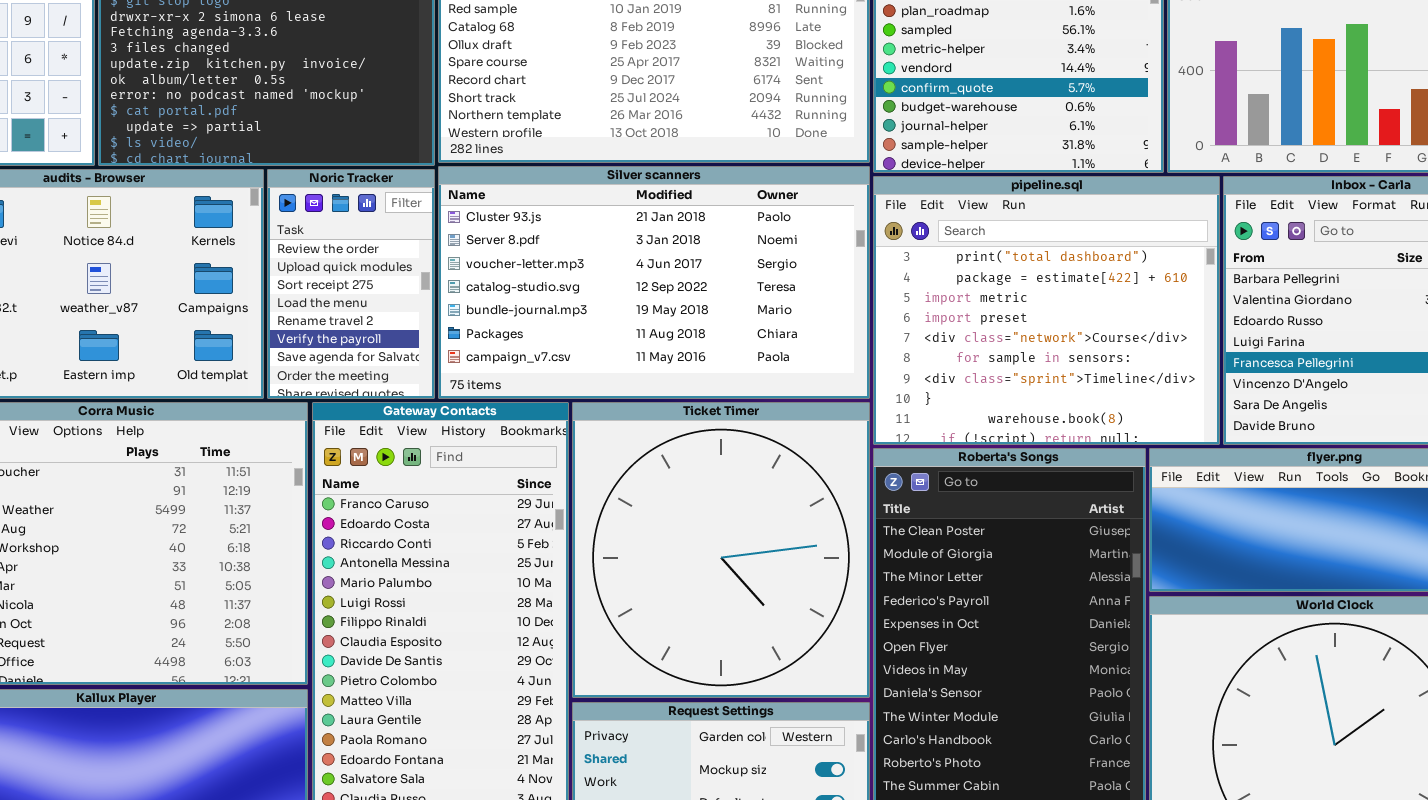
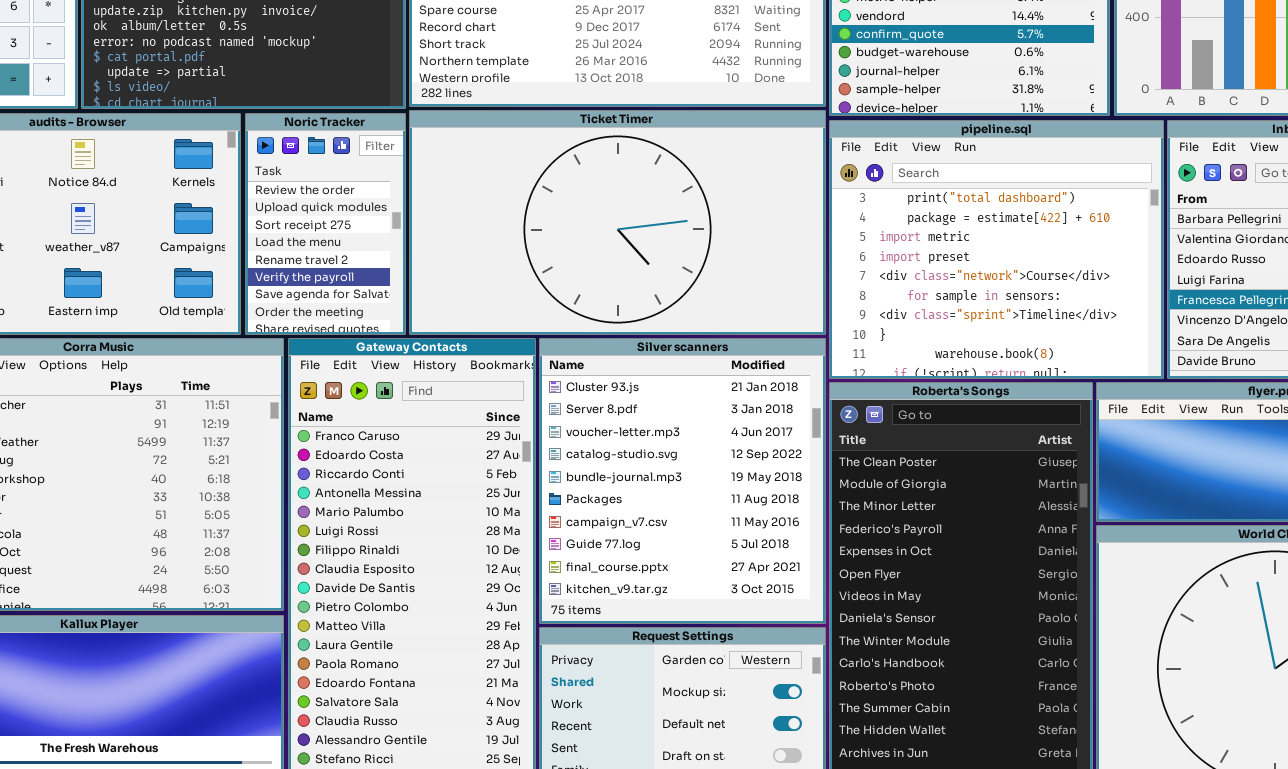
Silver scanners: [438,166,870,399] -> [539,338,826,624], moved, resized
Ticket Timer: [572,402,870,698] -> [409,110,826,335], moved, resized

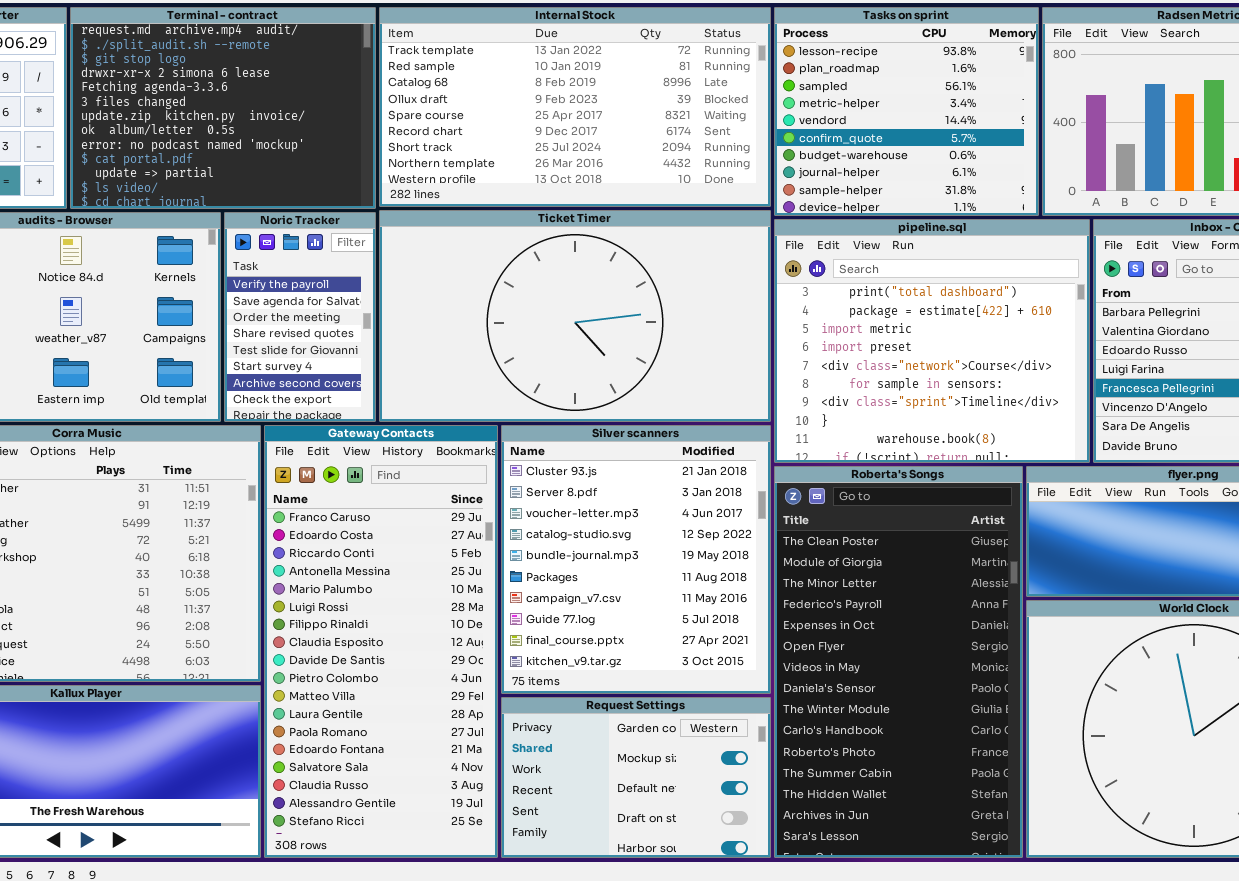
Noric Tracker: [245,113,406,335] -> [224,212,376,422], scrolled down 5 rows

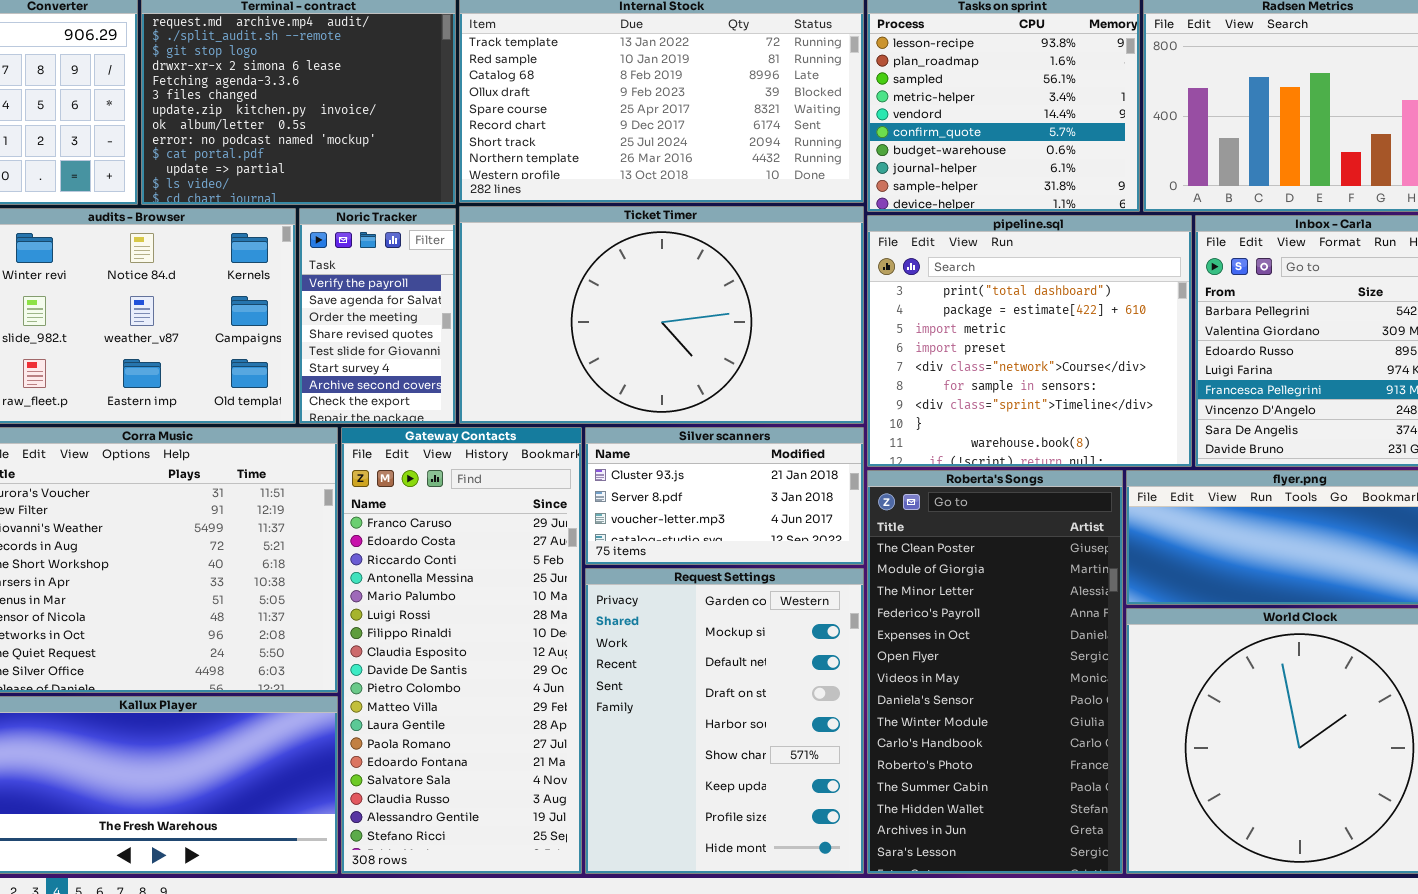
Silver scanners: [501,425,771,694] -> [585,427,864,565], resized
Request Settings: [501,697,771,858] -> [585,568,864,874], resized

